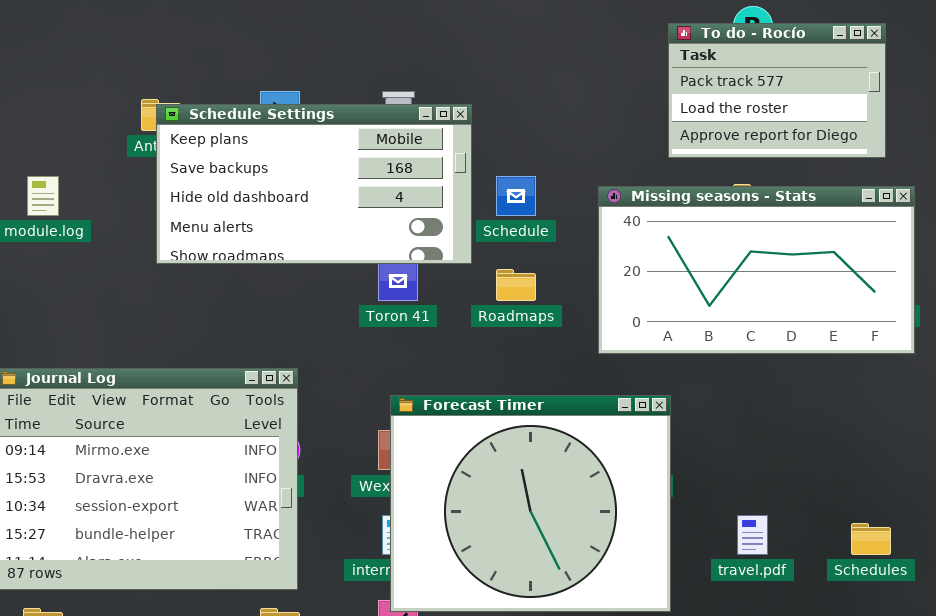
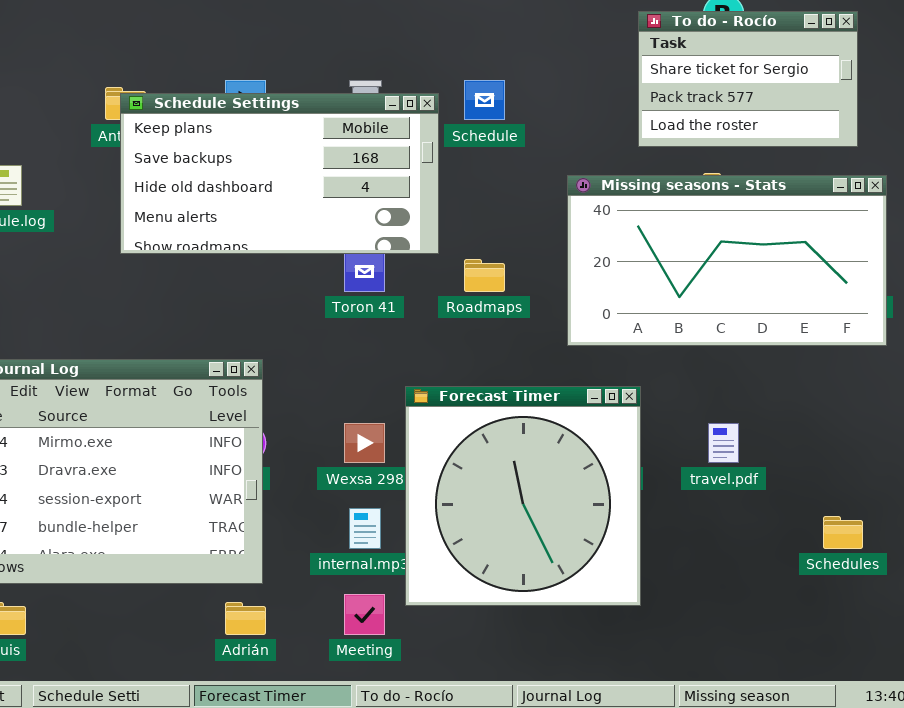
To do - Rocío: [668,23,886,158] -> [638,11,858,147], scrolled up 1 row
Schedule: [496,176,536,216] -> [464,80,505,120], moved
Forecast Timer: [390,395,671,612] -> [405,386,641,606], resized
travel.pdf: [737,515,768,555] -> [708,423,739,463], moved

